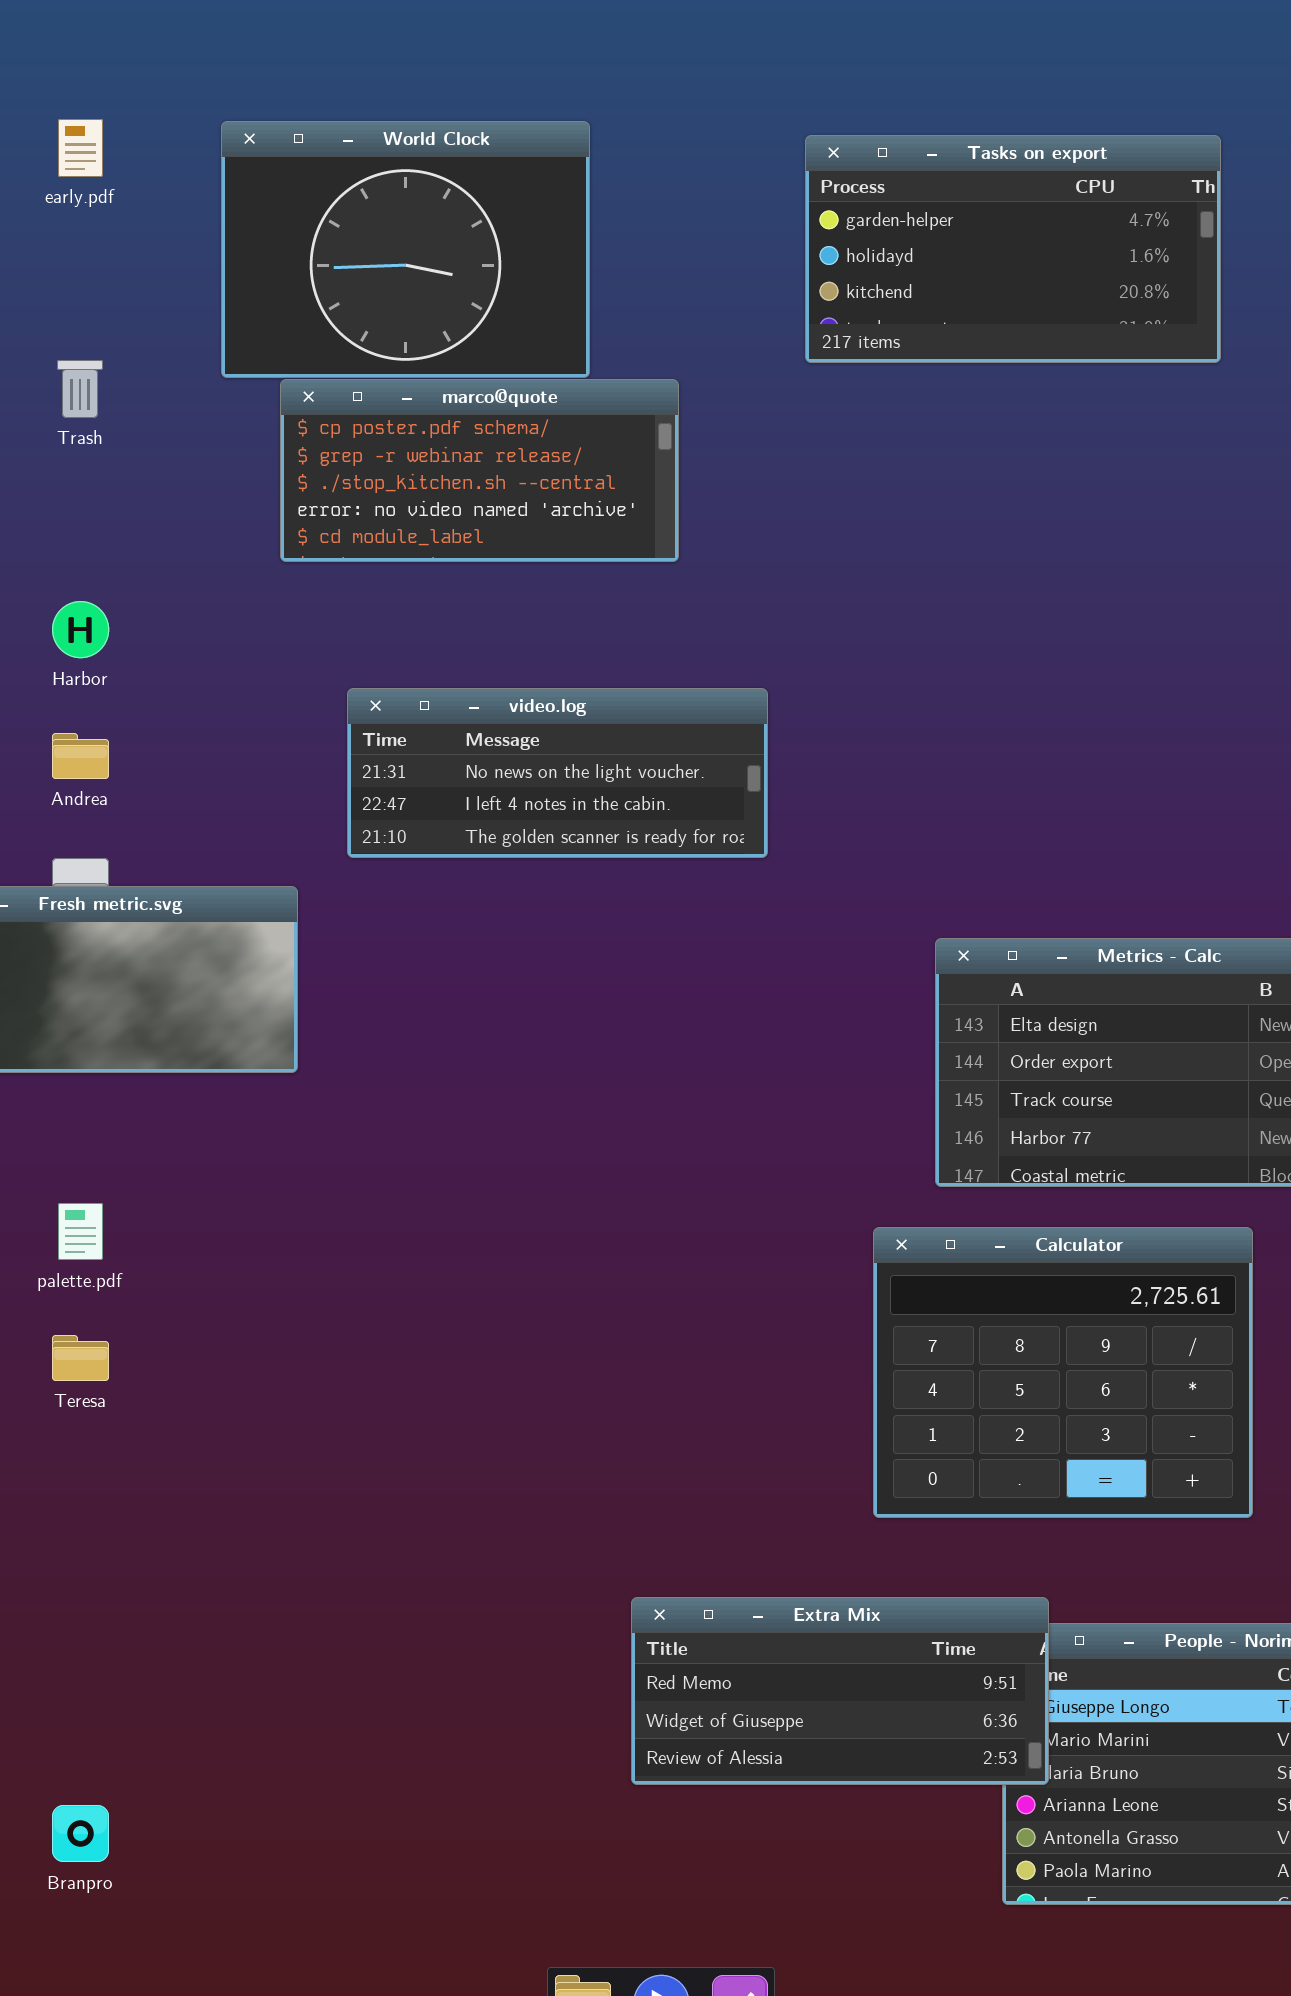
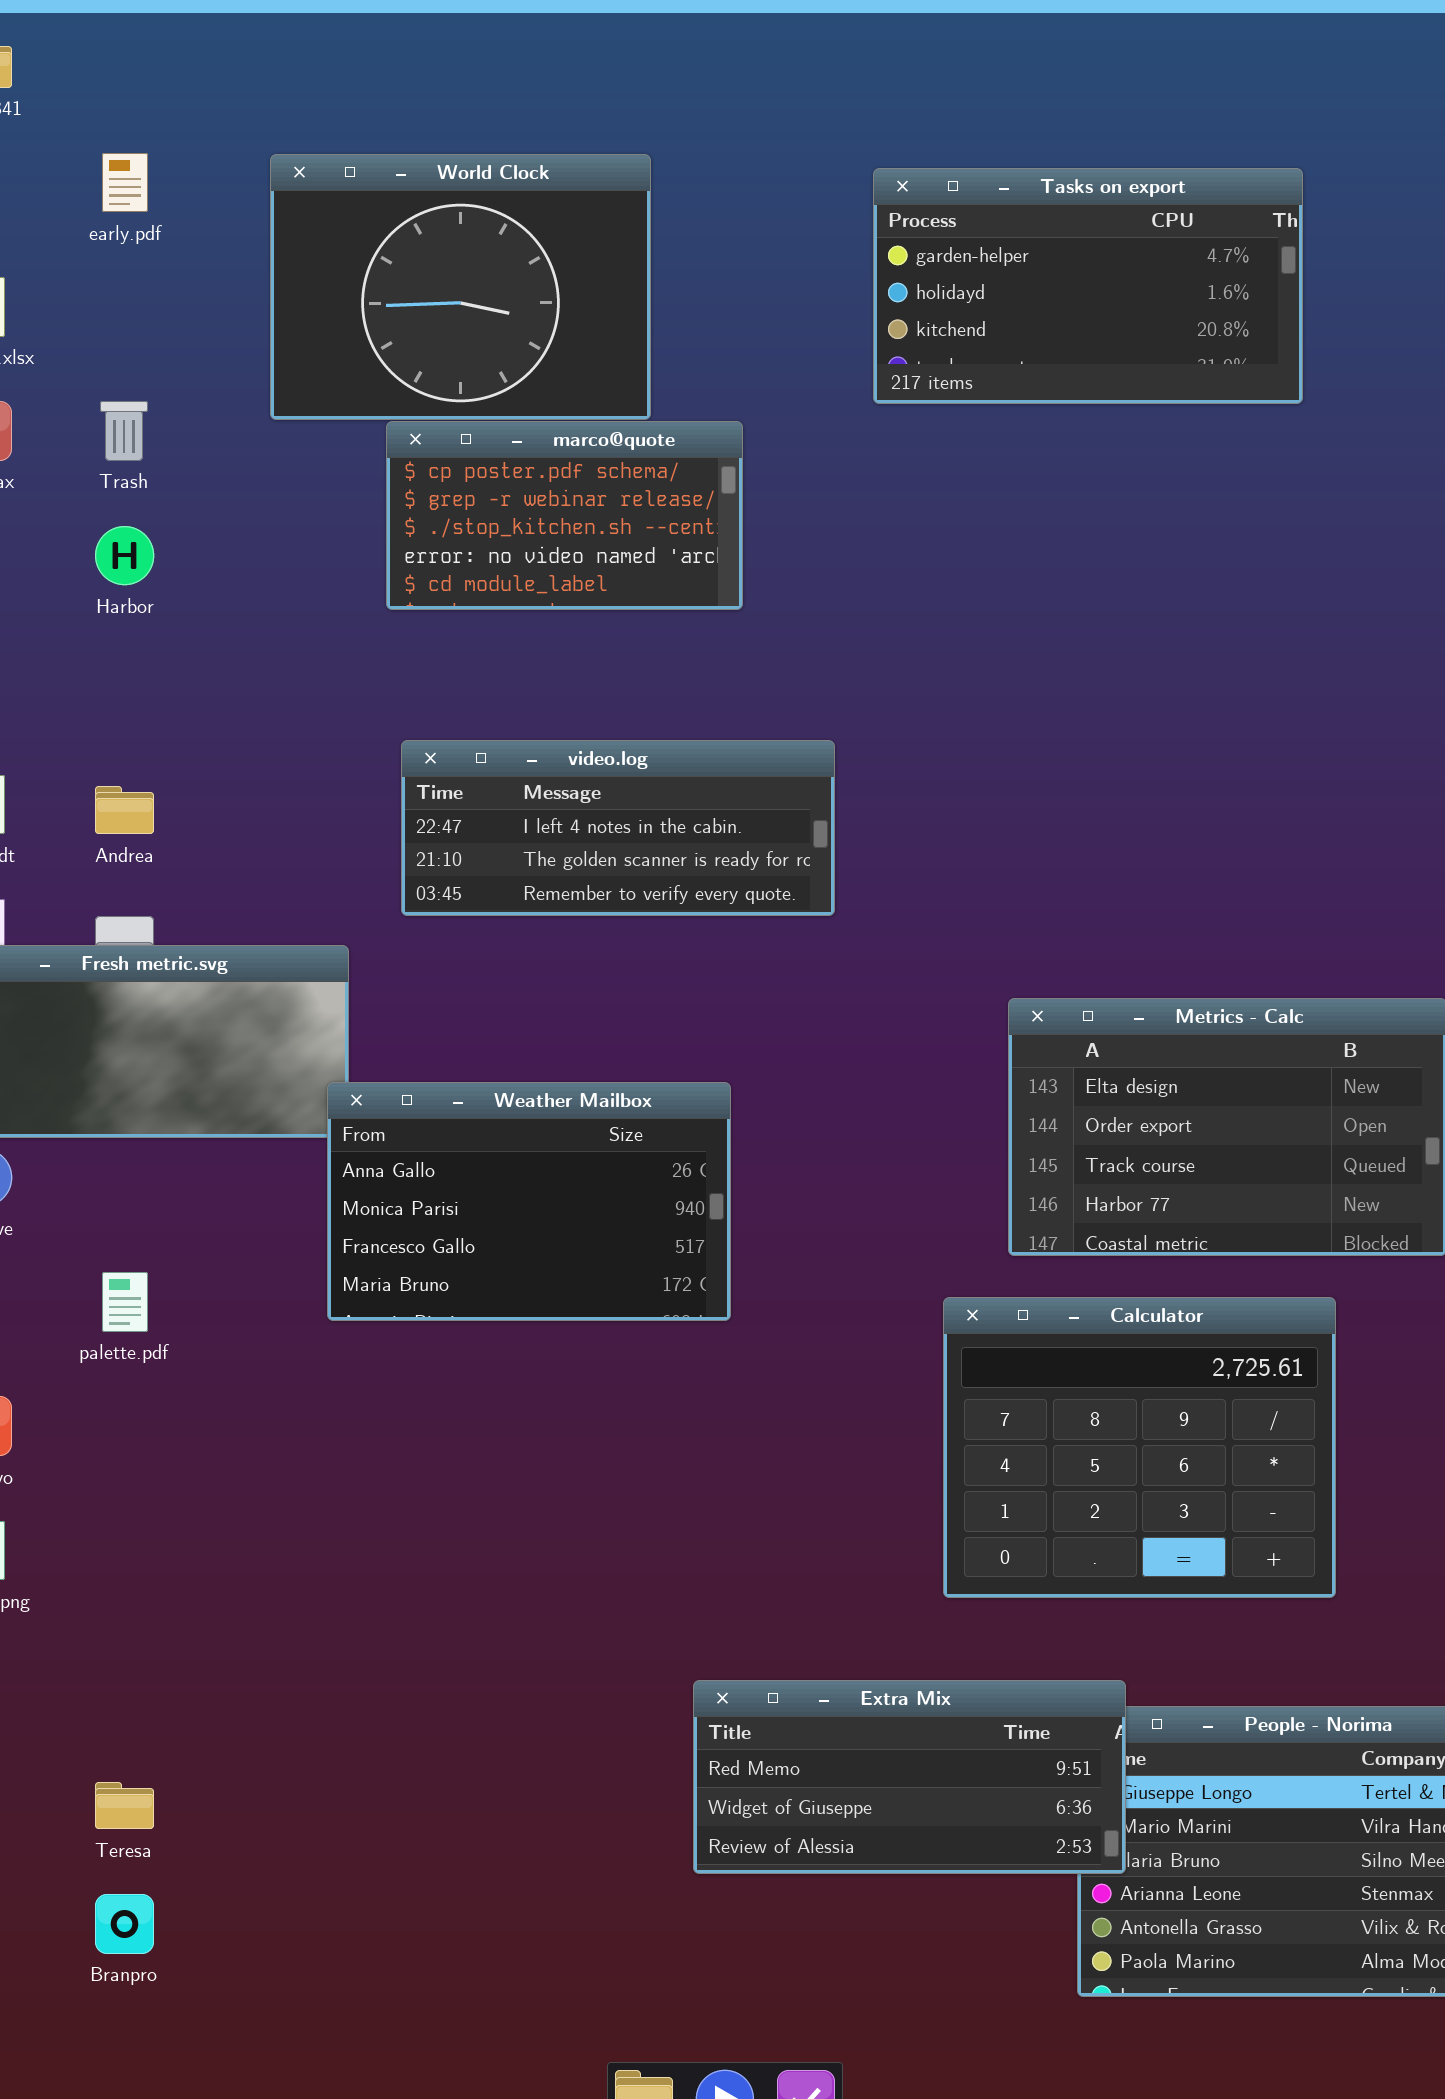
marco@quote: [280,379,679,562] -> [386,421,743,610], resized
Harbor: [52,601,109,658] -> [95,526,154,585], moved
video.log: [347,688,768,858] -> [401,740,835,916], scrolled down 1 row
Weather Mailbox: none -> [327,1082,731,1321], opened
Teresa: [52,1335,109,1381] -> [95,1782,154,1829], moved

